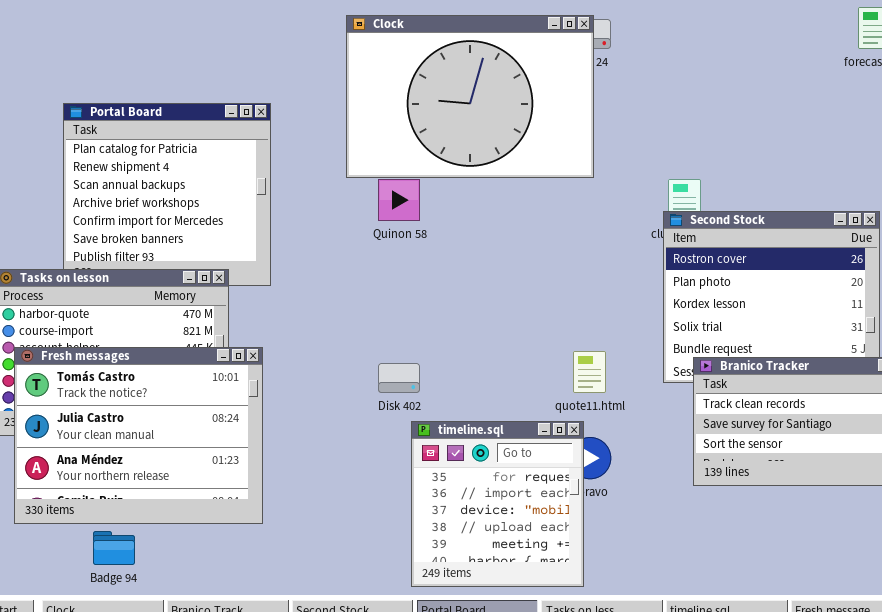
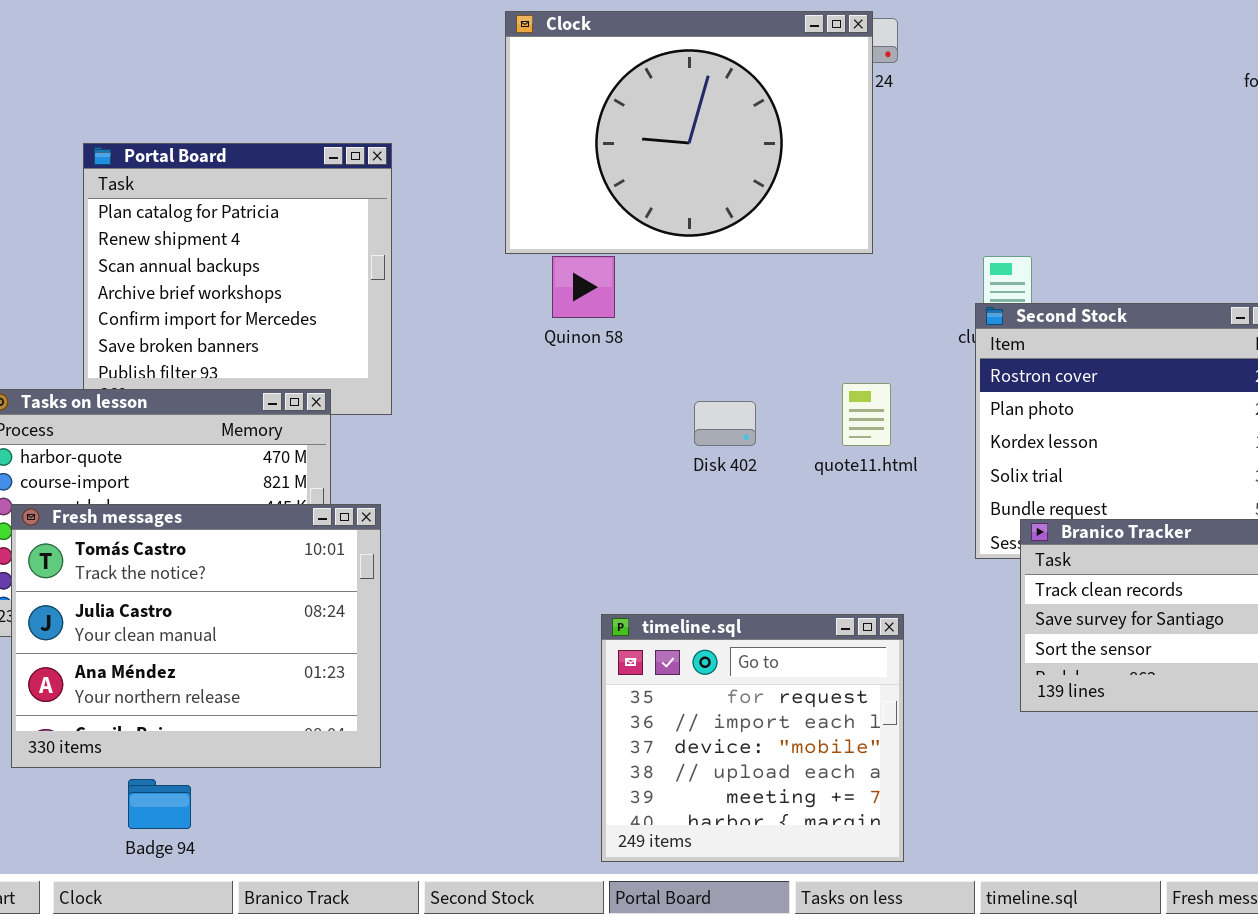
quote11.html: [573,351,606,393] -> [842,383,891,446], moved
Disk 402: [378,363,420,393] -> [694,401,756,446], moved
timeline.sql: [411,421,584,587] -> [601,614,904,862], resized

